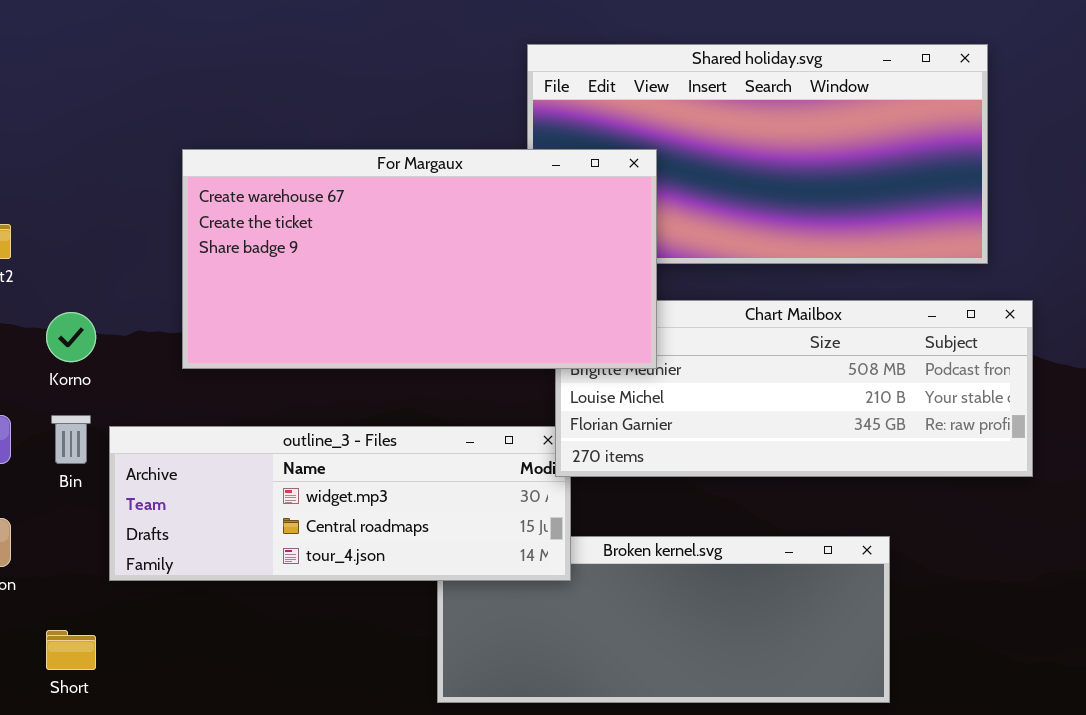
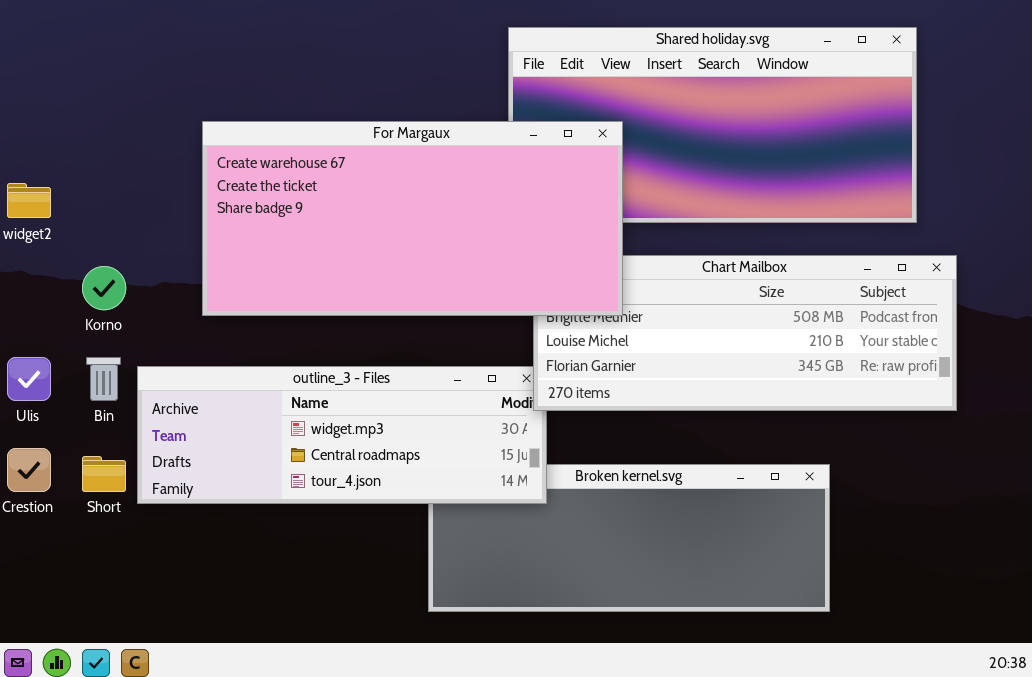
Short: [46,630,96,670] -> [82,456,126,492], moved

